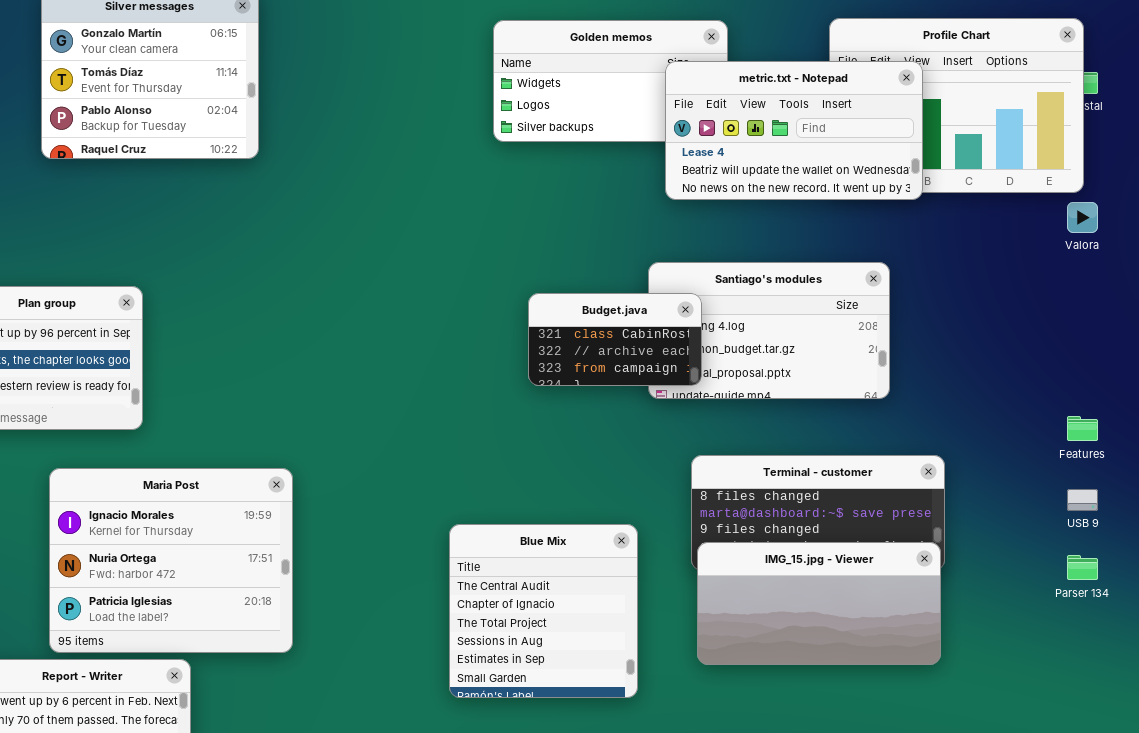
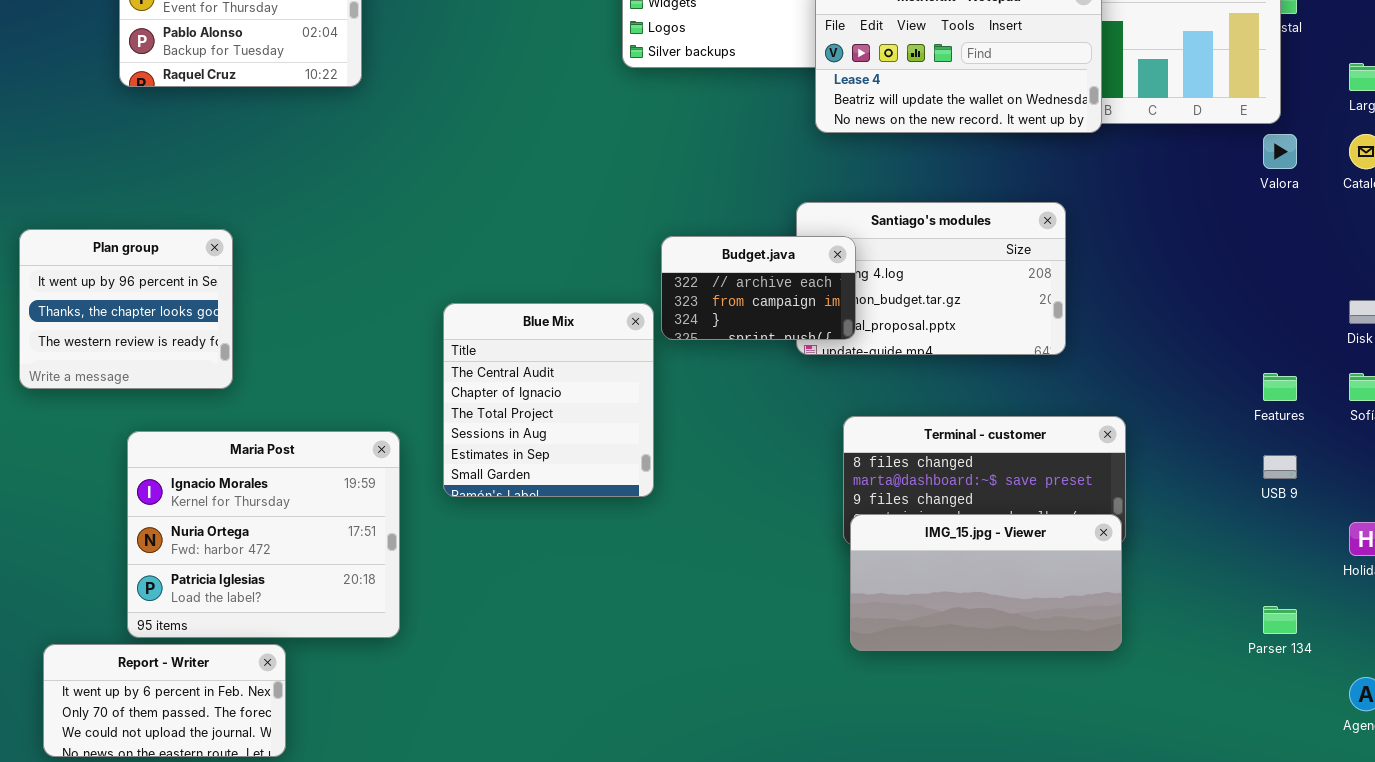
Budget.java: [528,293,702,386] -> [661,236,856,340], scrolled down 1 row
Blue Mix: [449,524,638,698] -> [443,303,654,497], moved
Parser 134: [1067,555,1098,580] -> [1263,606,1297,634], moved

